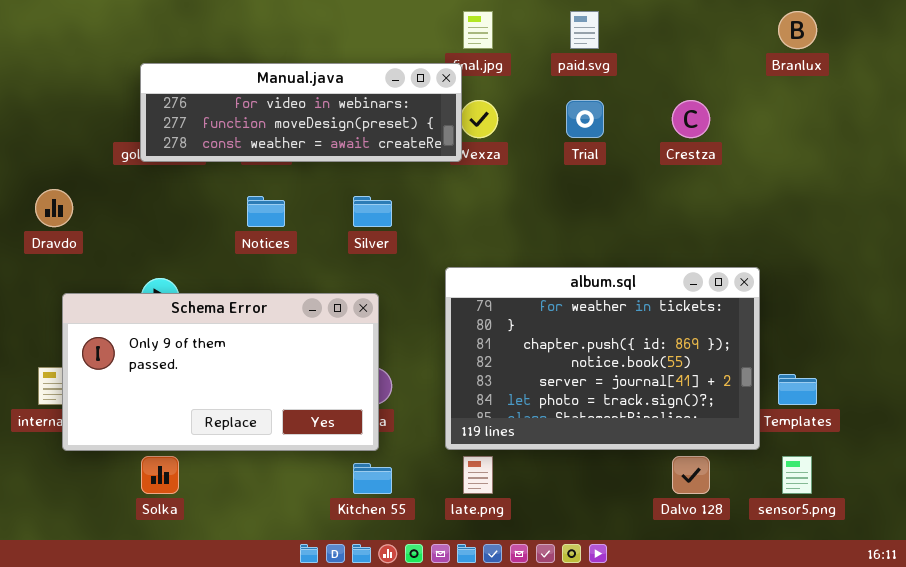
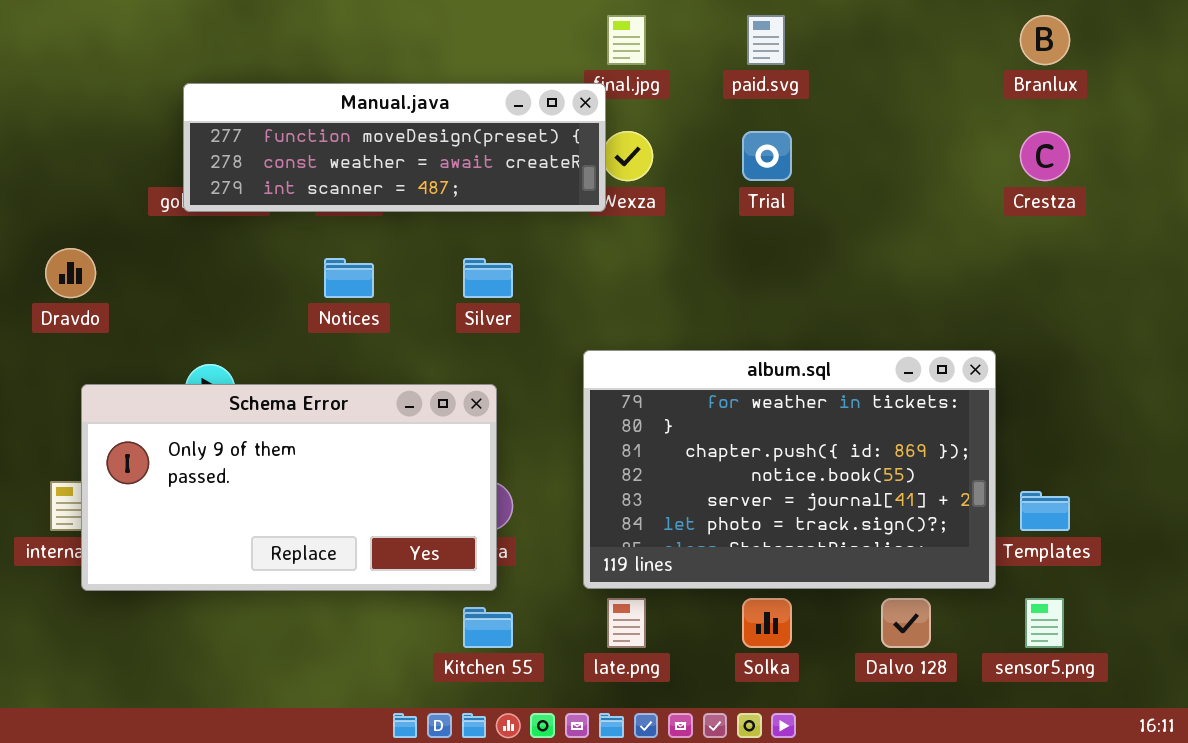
Manual.java: [140,63,462,162] -> [183,83,606,212], scrolled down 1 row
Crestza: [672,100,710,138] -> [1020,131,1070,181], moved
Solka: [141,456,179,494] -> [742,598,792,648], moved

